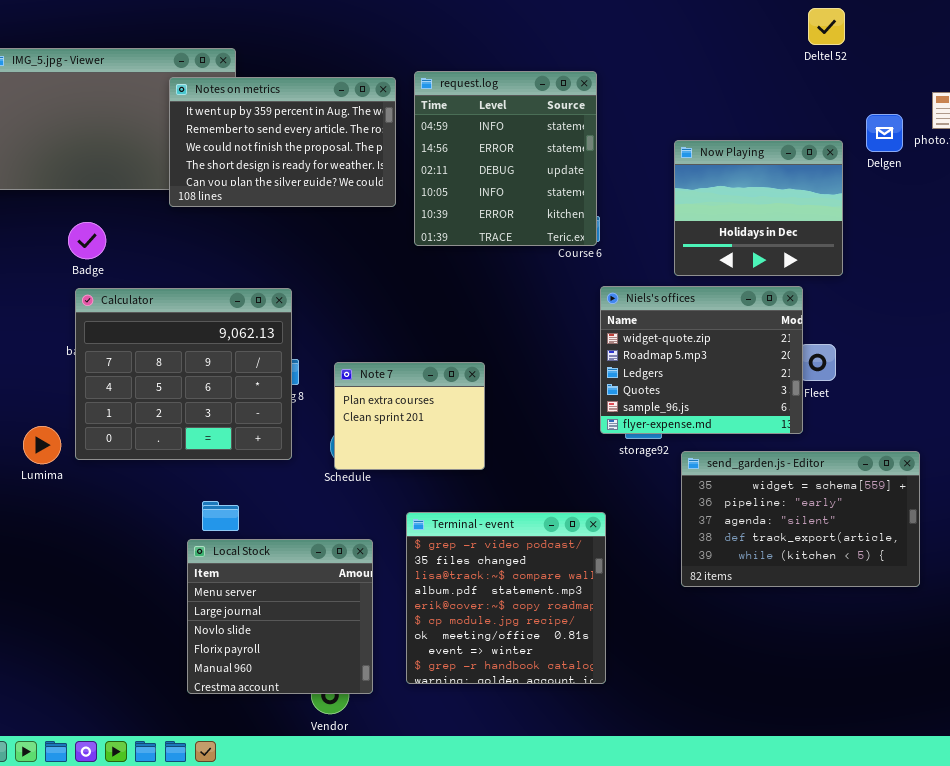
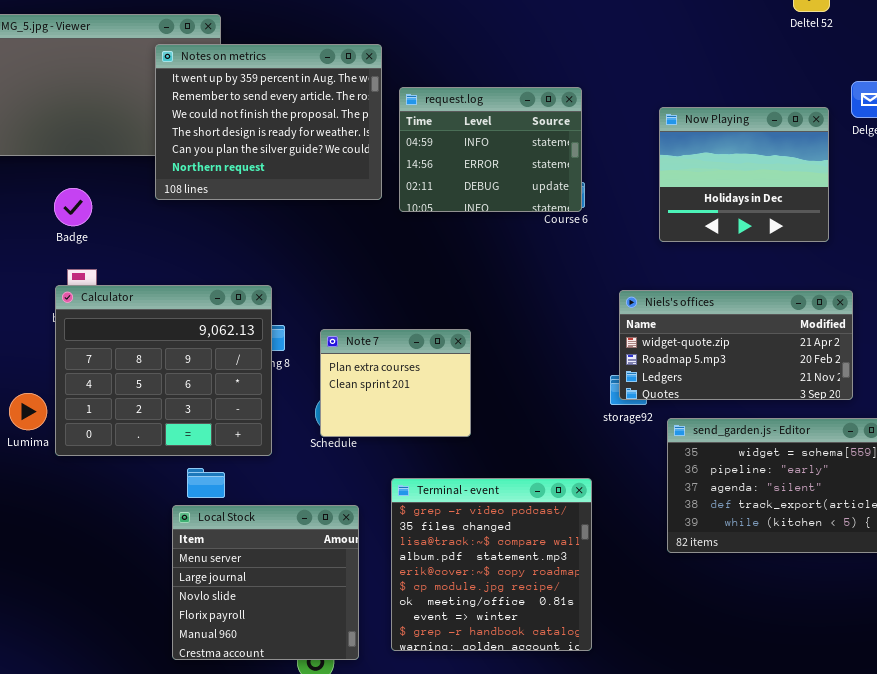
request.log: [414,71,597,246] -> [399,87,582,212], resized
Notes on metrics: [169,77,396,207] -> [155,44,382,200], resized
Niels's offices: [600,286,803,434] -> [619,290,853,400], moved, resized
Calculator: [75,288,292,460] -> [55,285,272,456], moved

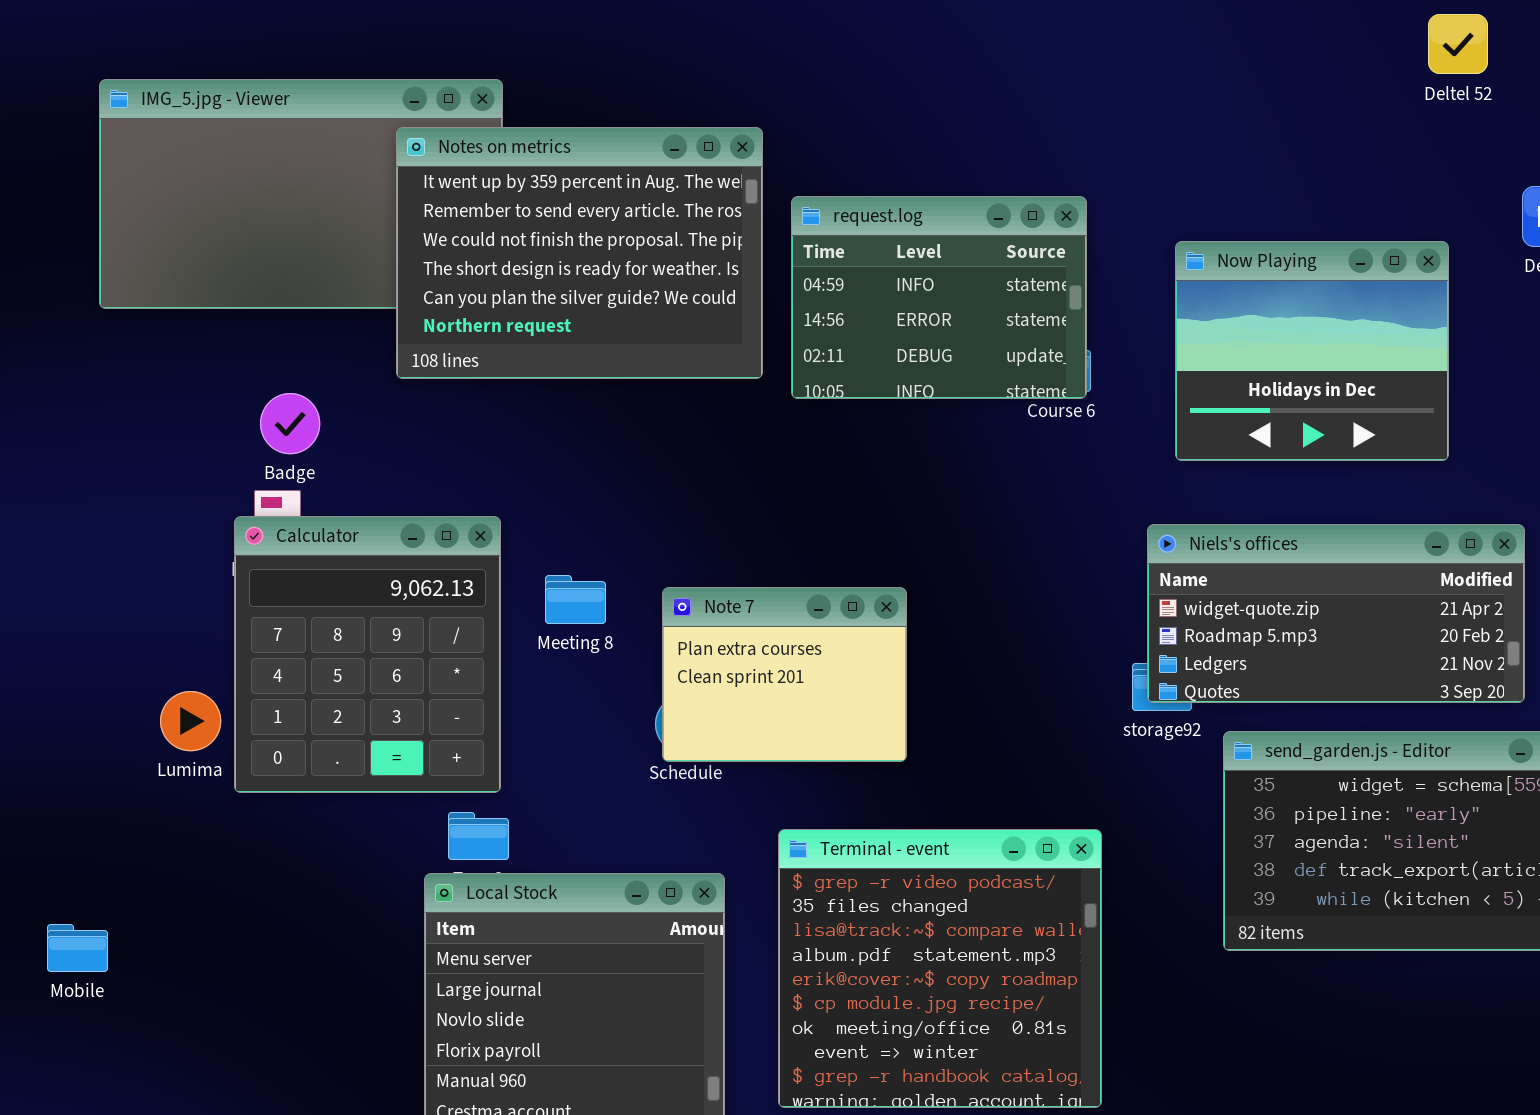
Now Playing: [659,107,829,242] -> [1175,241,1449,461], moved
Badge: [54,188,92,226] -> [260,393,320,454], moved
Calculator: [55,285,272,456] -> [234,516,501,793], resized

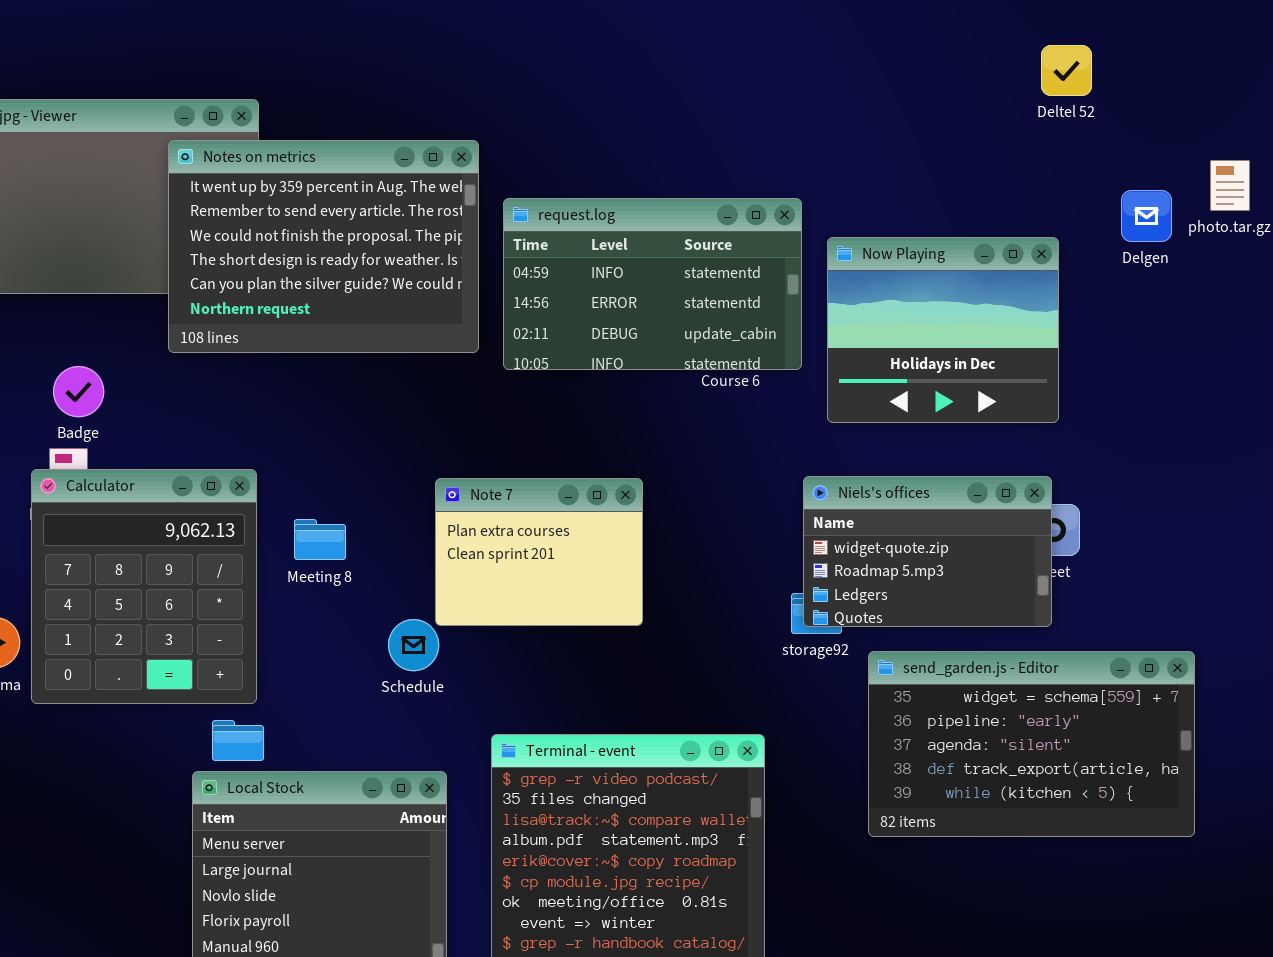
request.log: [791,196,1087,399] -> [503,198,802,370], resized
Niels's offices: [1147,524,1525,703] -> [803,476,1052,627], resized
Note 7: [662,587,907,762] -> [435,478,643,626], moved

